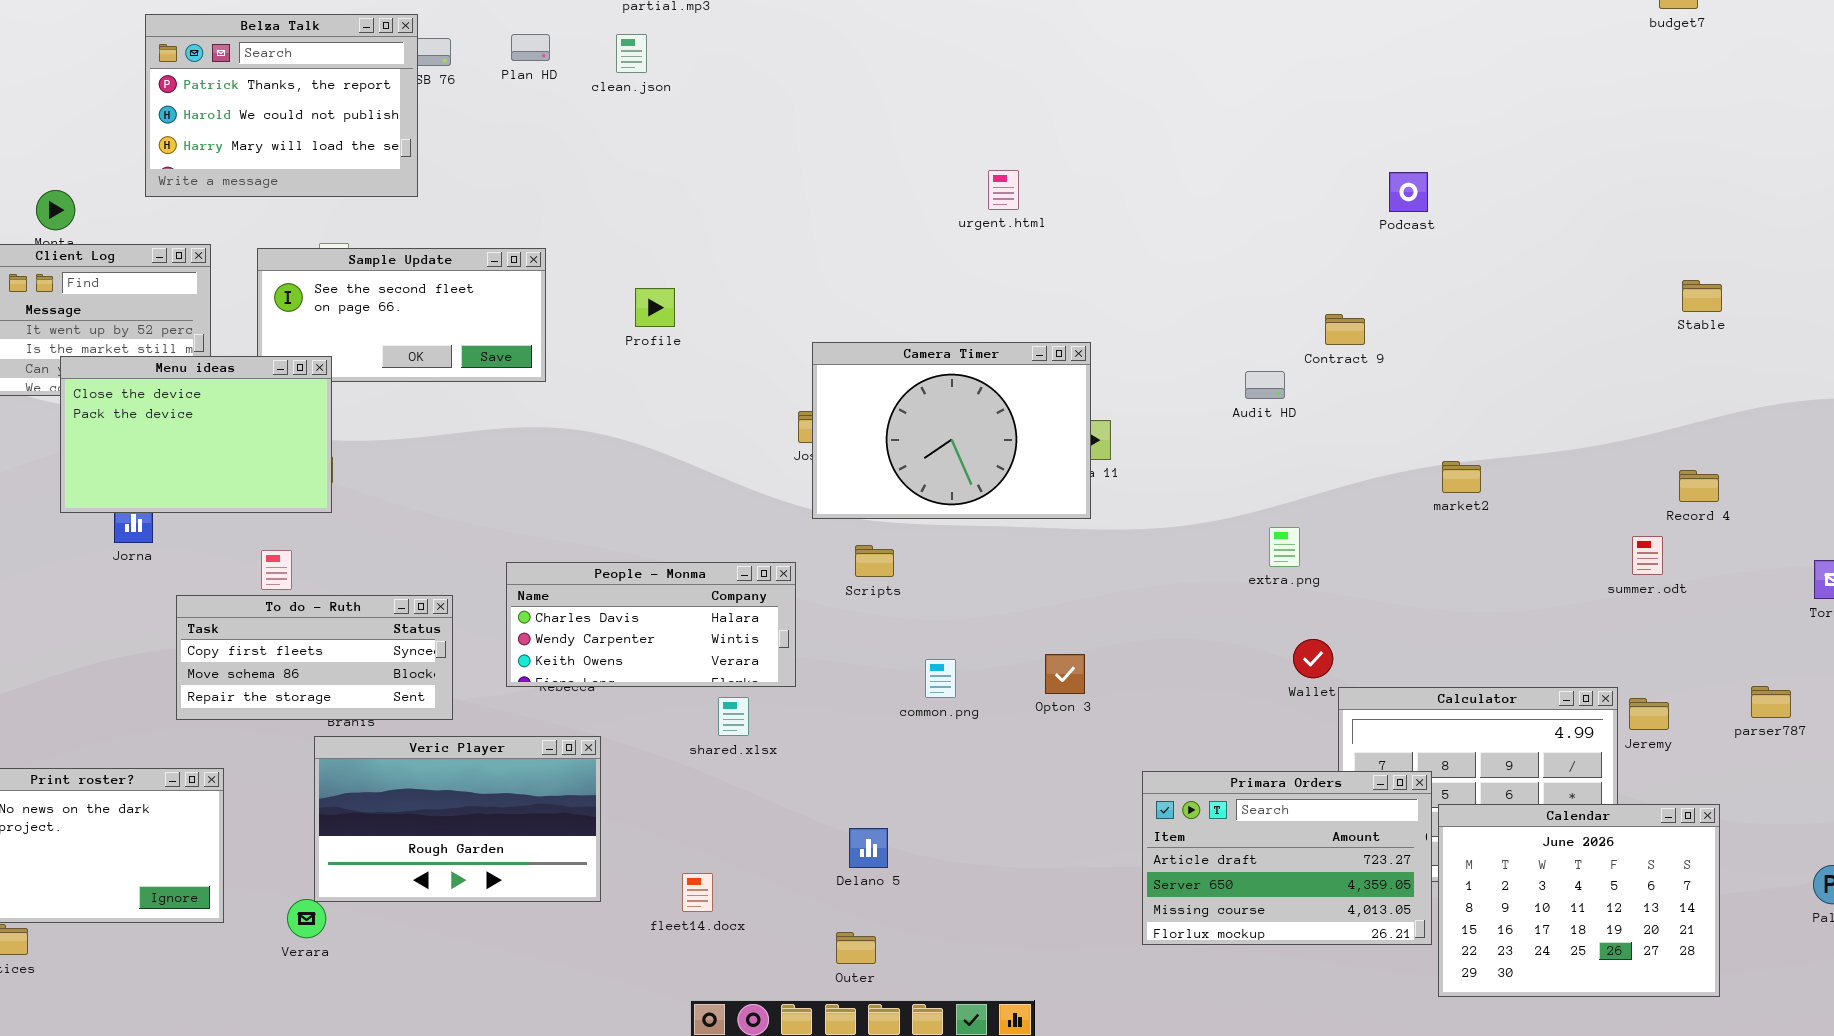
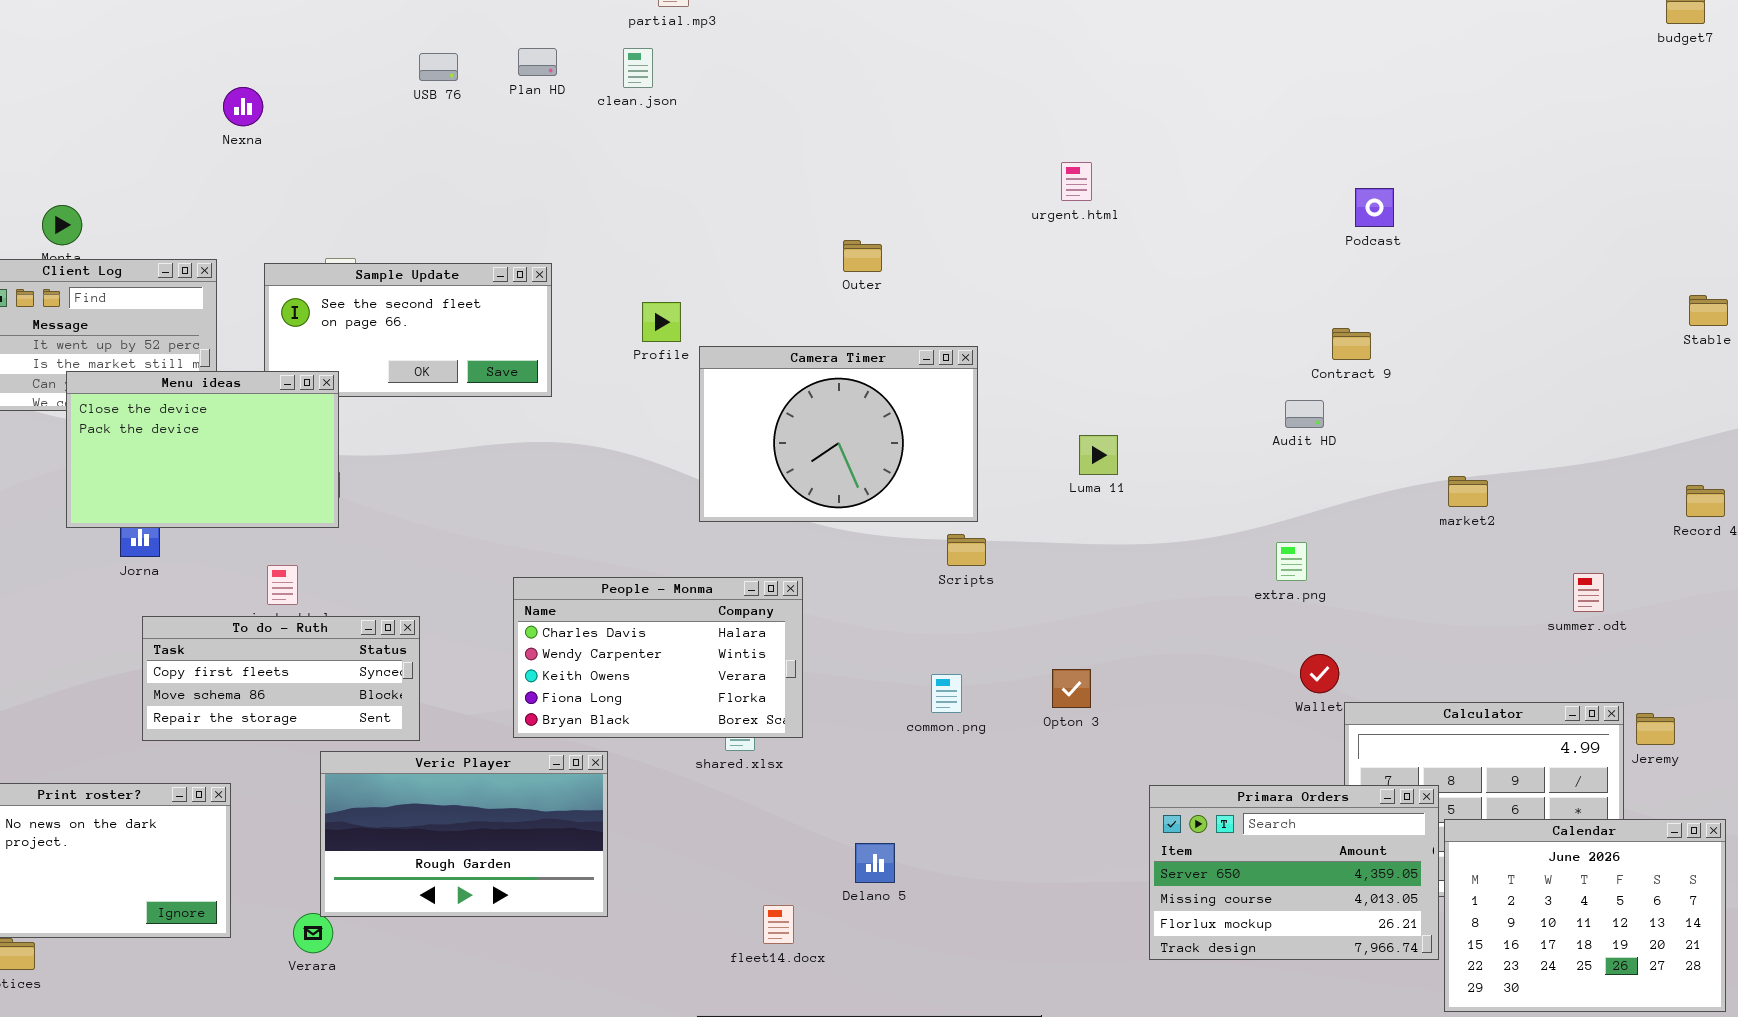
Belza Talk: [145,14,418,197] -> none, closed
urgent.html: [988,170,1019,210] -> [1061,162,1092,201], moved
Podcast: [1389,172,1428,212] -> [1355,188,1394,227], moved
Camera Timer: [812,342,1091,519] -> [699,346,978,522], moved
Audit HD: [1245,371,1285,399] -> [1285,400,1324,428], moved
summer.odt: [1632,536,1663,575] -> [1573,573,1604,612], moved
Scripts: [855,545,894,577] -> [947,534,986,566], moved
People - Monma: [506,562,796,687] -> [513,577,803,738], resized
To do - Ruth: [176,595,453,720] -> [142,616,420,741], moved
Primara Orders: [1142,771,1432,945] -> [1149,785,1439,960], scrolled down 1 row
fleet14.docx: [682,873,713,912] -> [763,905,794,944], moved
Outer: [836,932,876,964] -> [843,240,882,272], moved

